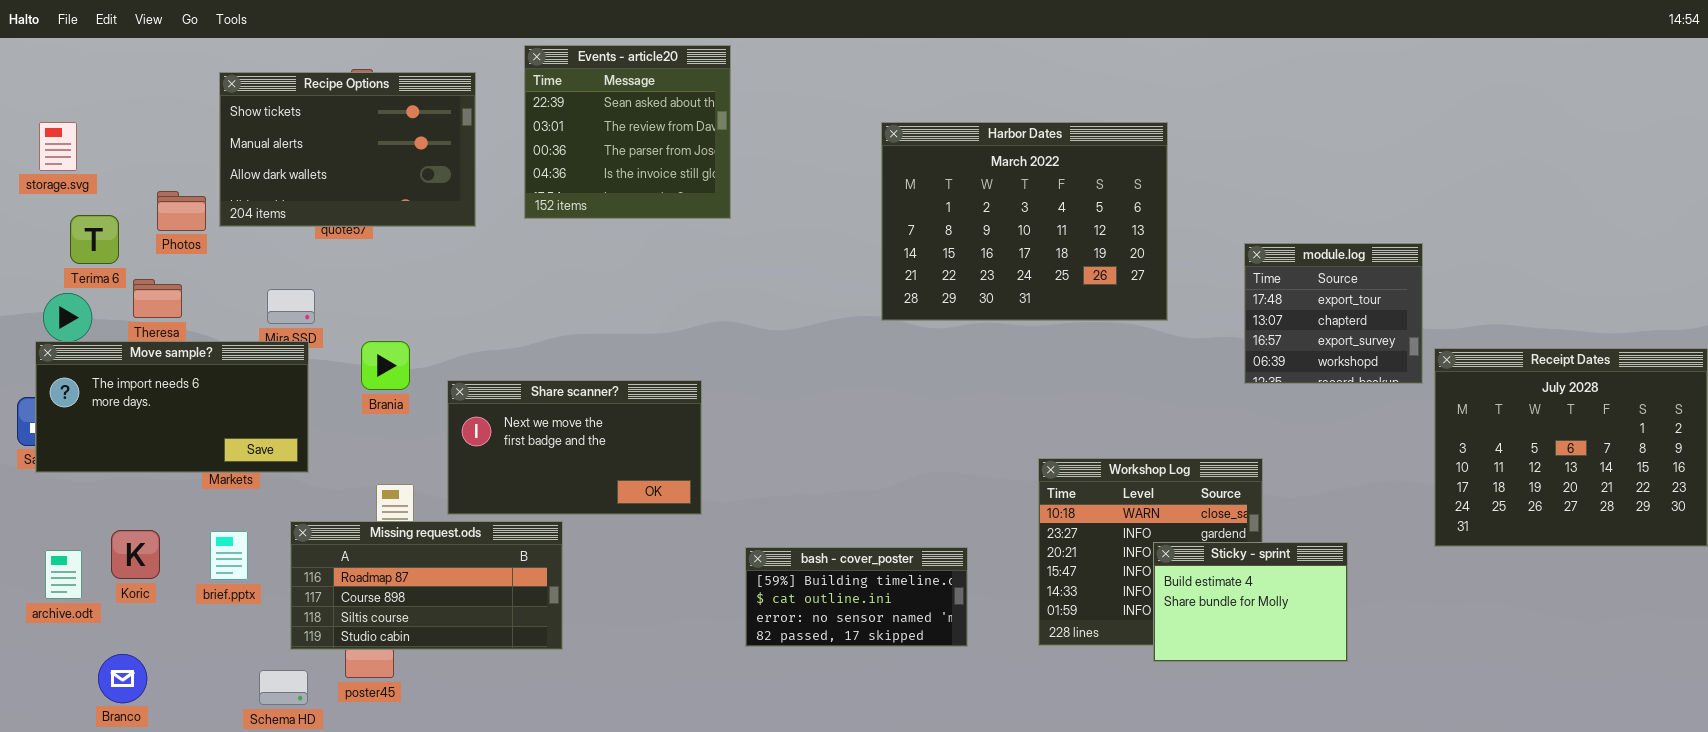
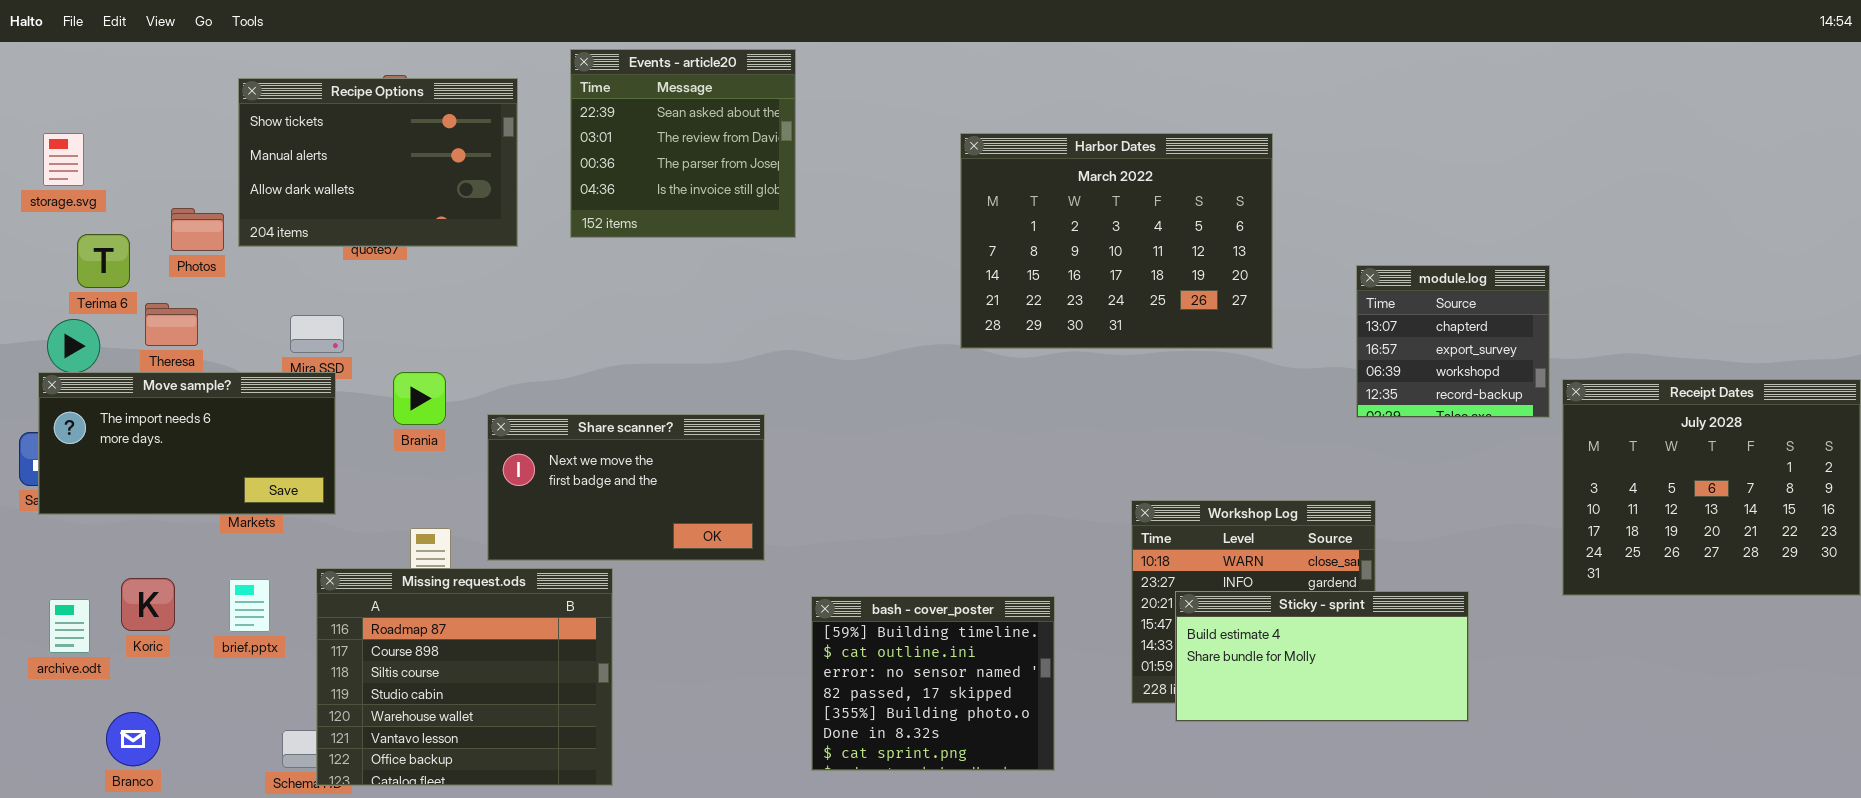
module.log: [1244,243,1423,384] -> [1356,265,1550,418], scrolled down 1 row
Missing request.ods: [290,521,563,650] -> [316,568,613,786], resized
Sticky - sprint: [1153,542,1348,662] -> [1175,591,1469,722], resized
bash - cover_poster: [745,547,968,647] -> [811,596,1055,771], resized

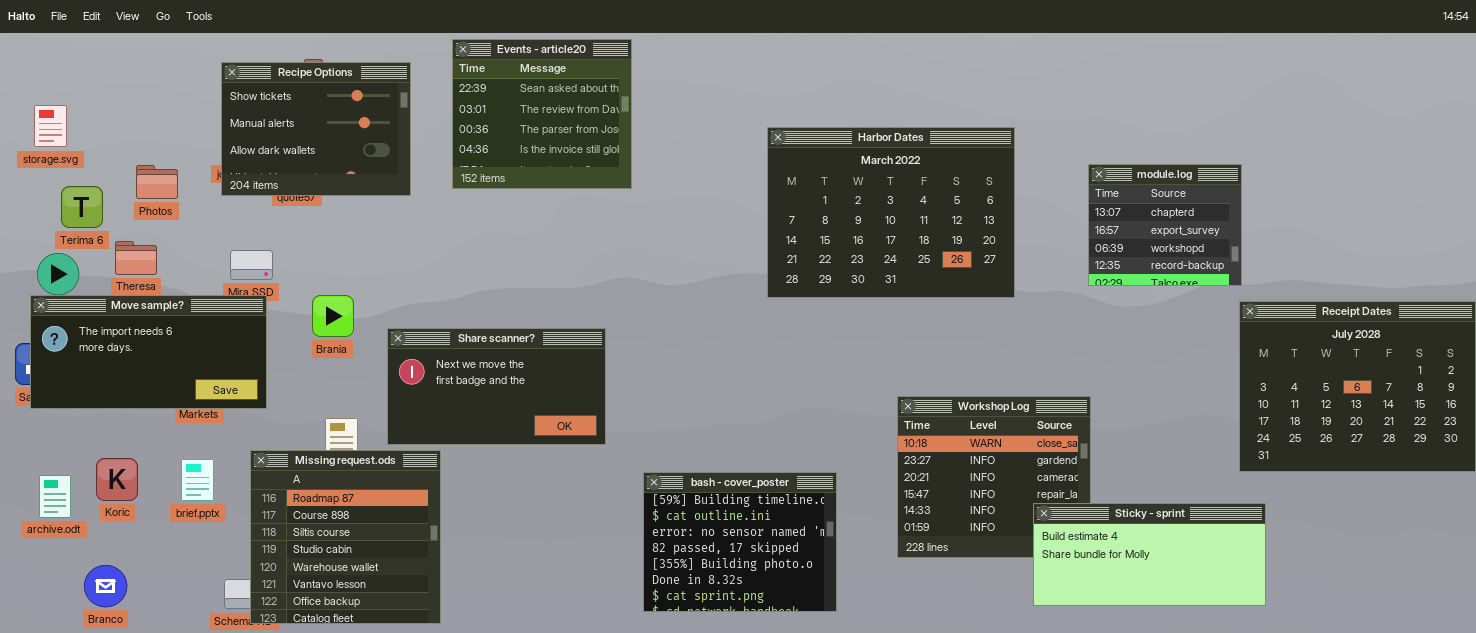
Recipe Options: [238,78,518,247] -> [221,62,411,196], resized
Harbor Dates: [960,133,1273,349] -> [767,127,1015,298], moved
module.log: [1356,265,1550,418] -> [1088,164,1242,286], moved
Missing request.ods: [316,568,613,786] -> [250,450,441,624], resized
Sticky - sprint: [1175,591,1469,722] -> [1033,503,1266,606], moved

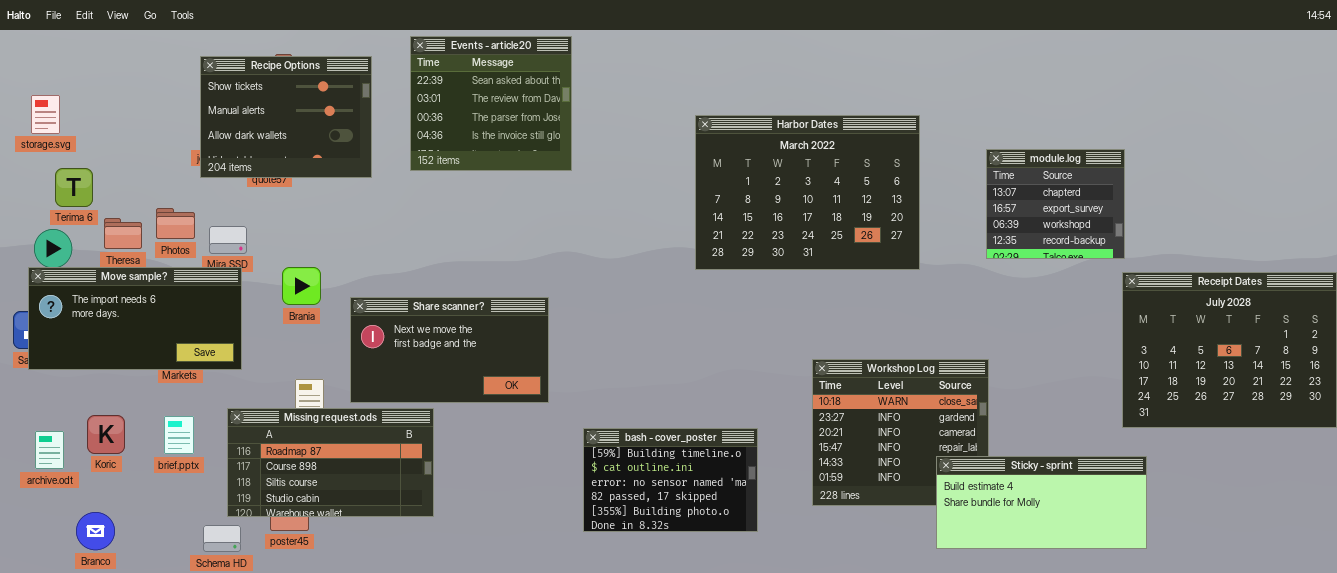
Photos: [136,165,178,199] -> [156,208,195,239], moved
Missing request.ods: [250,450,441,624] -> [227,408,434,517], resized
bash - cover_poster: [643,472,837,612] -> [583,428,758,532], resized

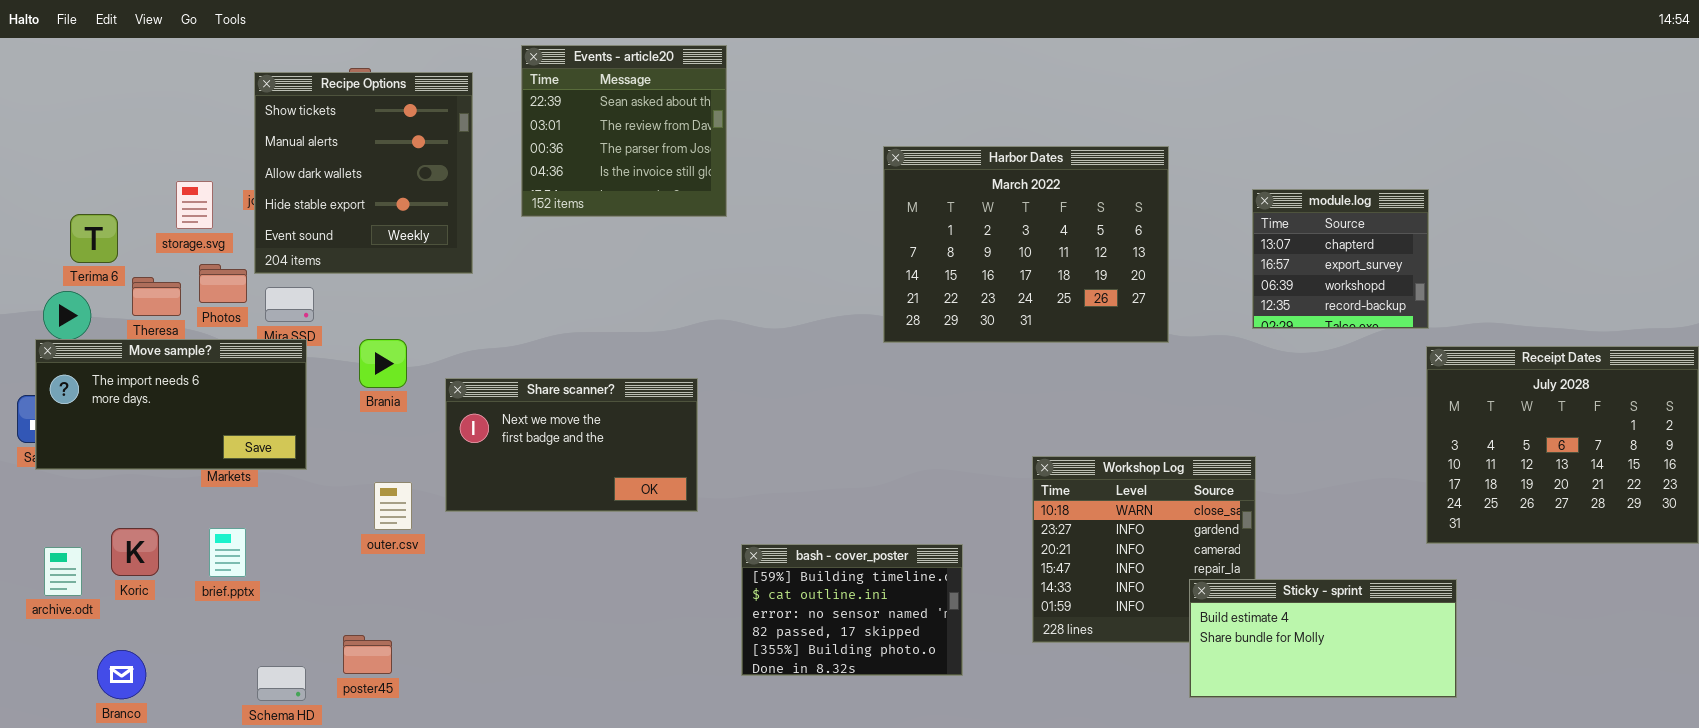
Recipe Options: [200,56,372,178] -> [254,72,473,274], resized
storage.svg: [31,95,60,134] -> [176,181,213,229], moved
Missing request.ods: [227,408,434,517] -> none, closed

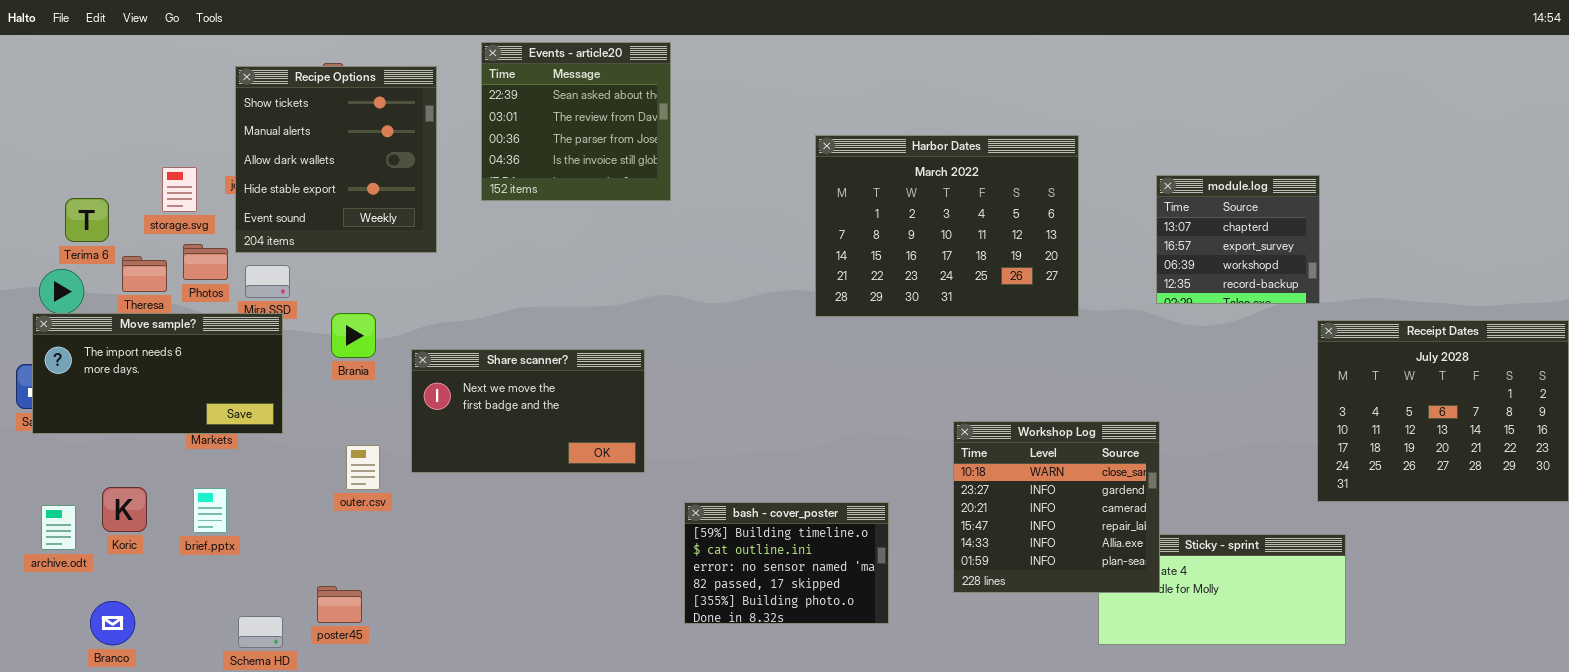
Workshop Log: [1032,456,1256,643] -> [953,421,1160,593], raised

